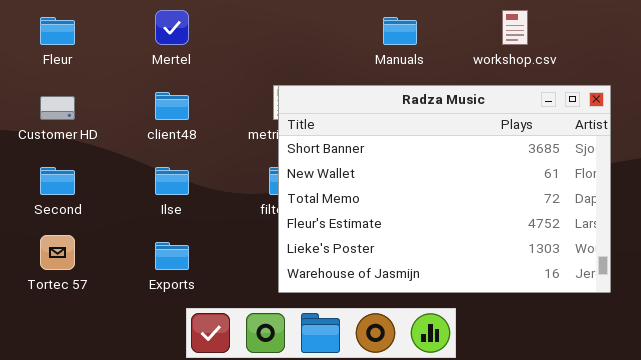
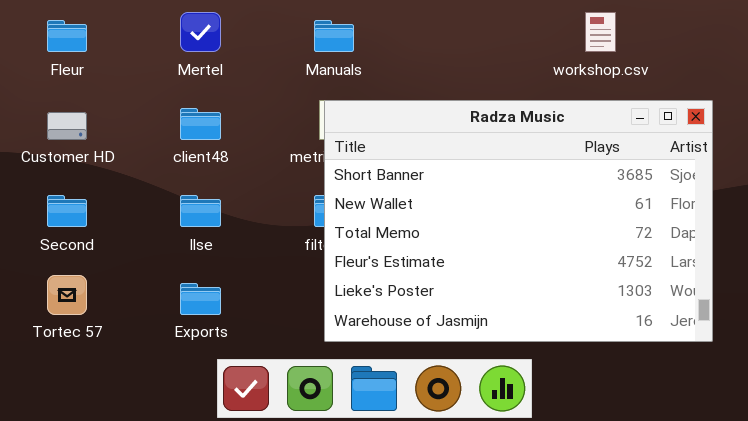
Manuals: [383,17,417,45] -> [314,20,354,52], moved

